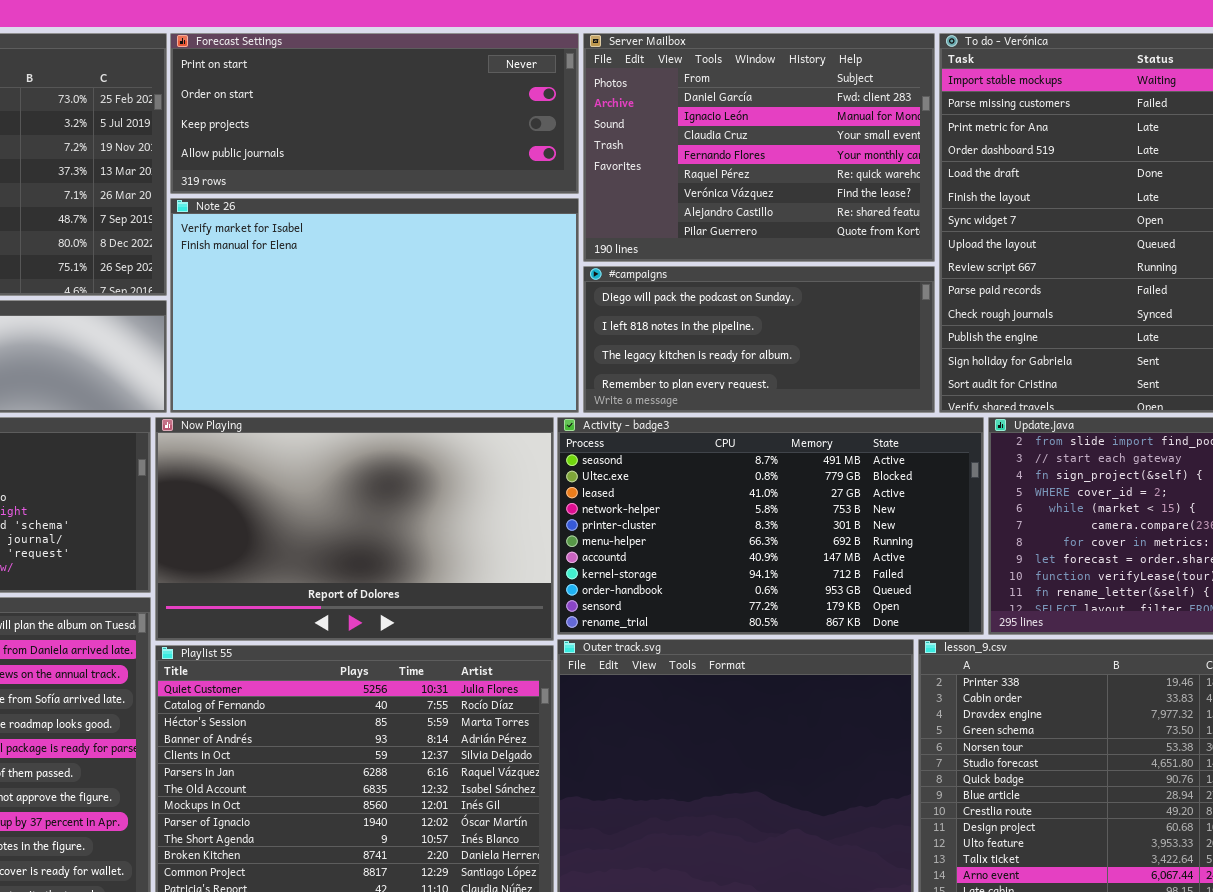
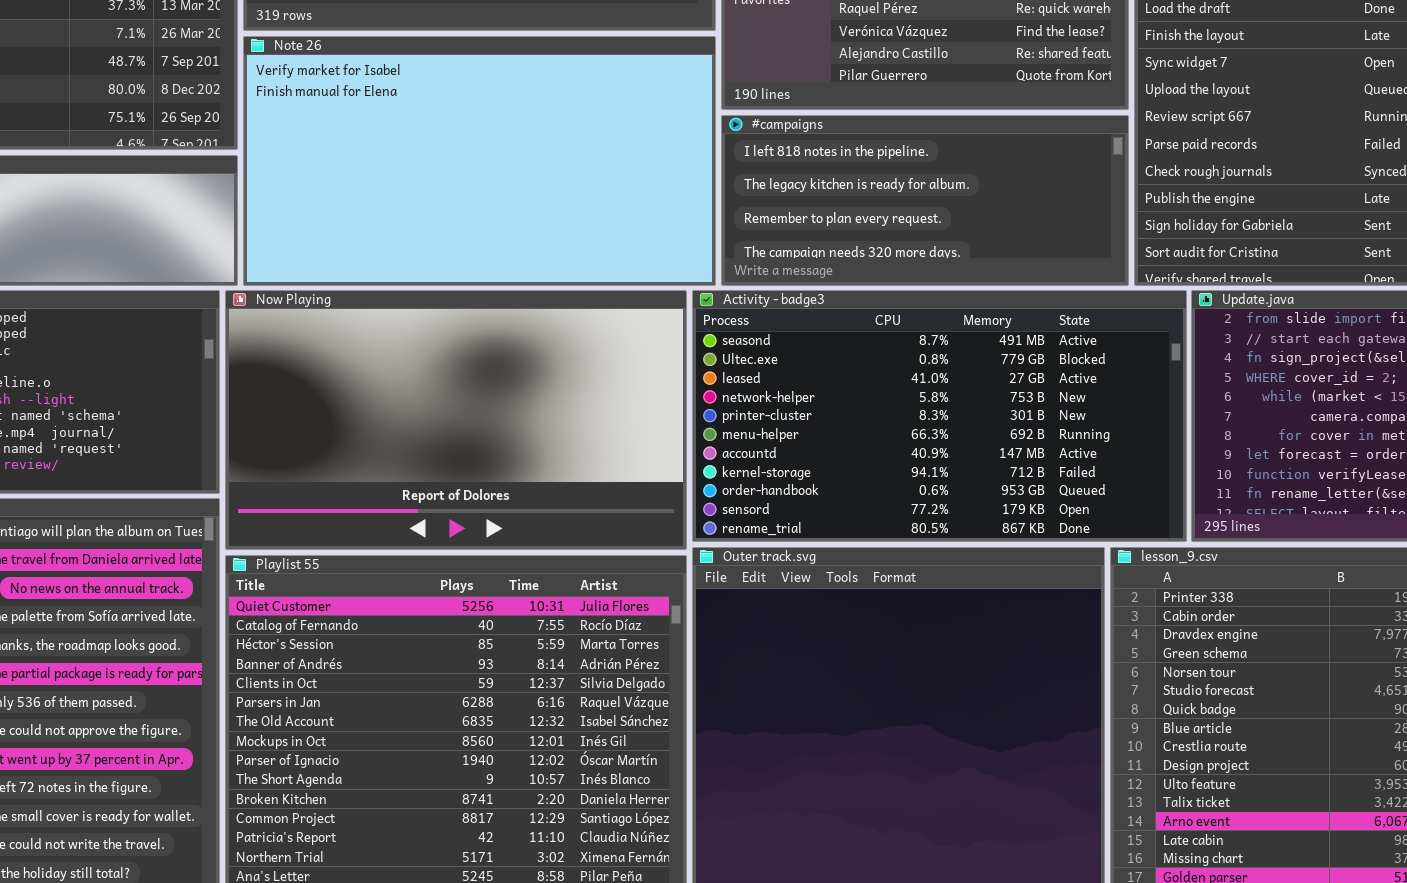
#campaigns: [583,266,935,413] -> [721,115,1129,286], scrolled down 1 row

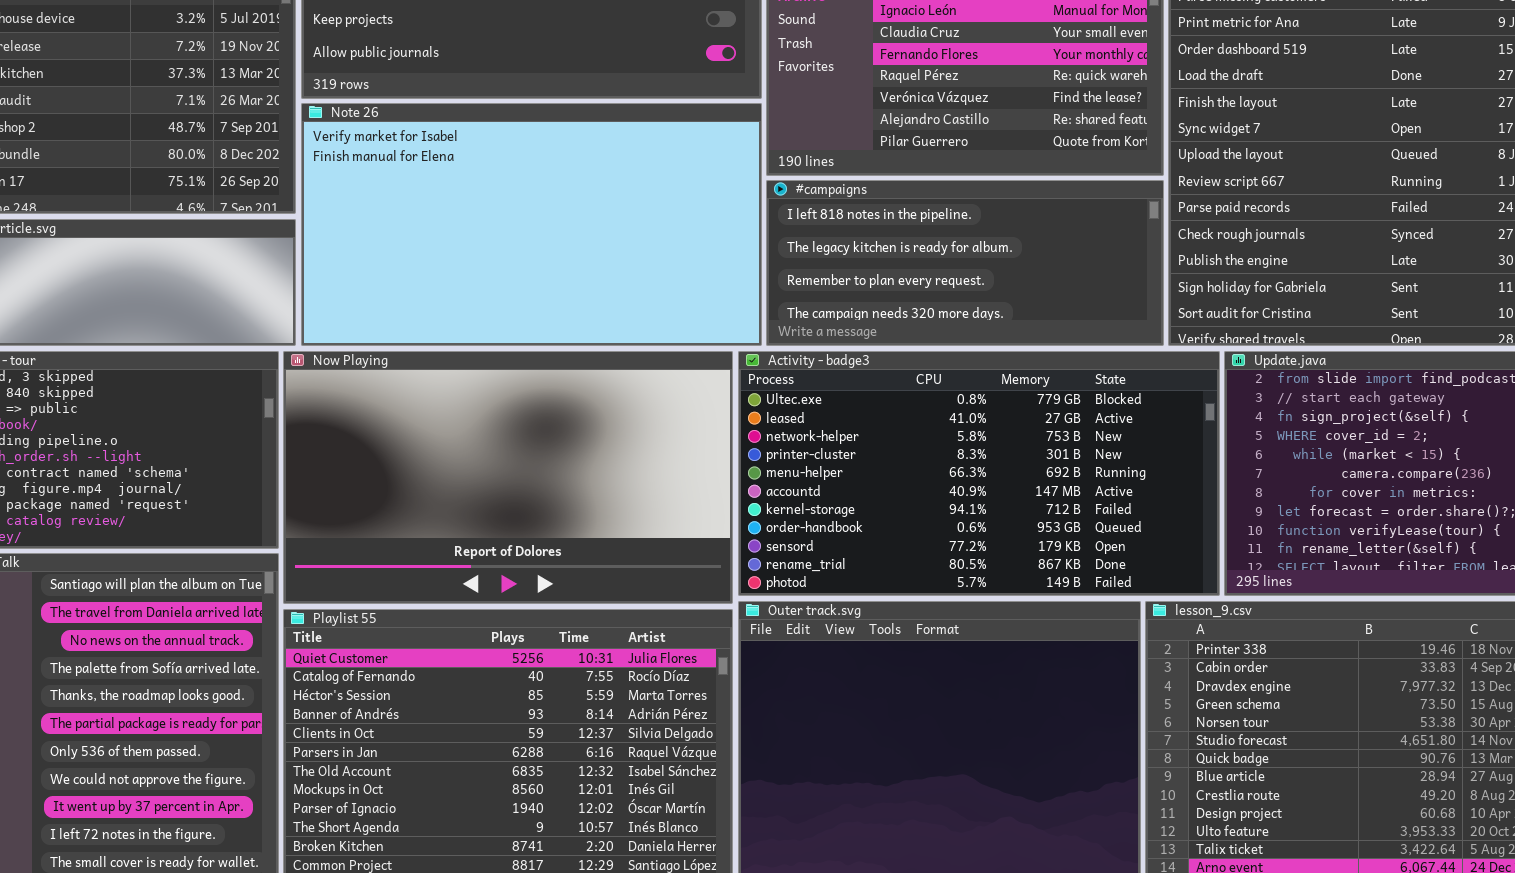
Activity - badge3: [692,290,1187,542] -> [738,351,1220,596], scrolled down 1 row

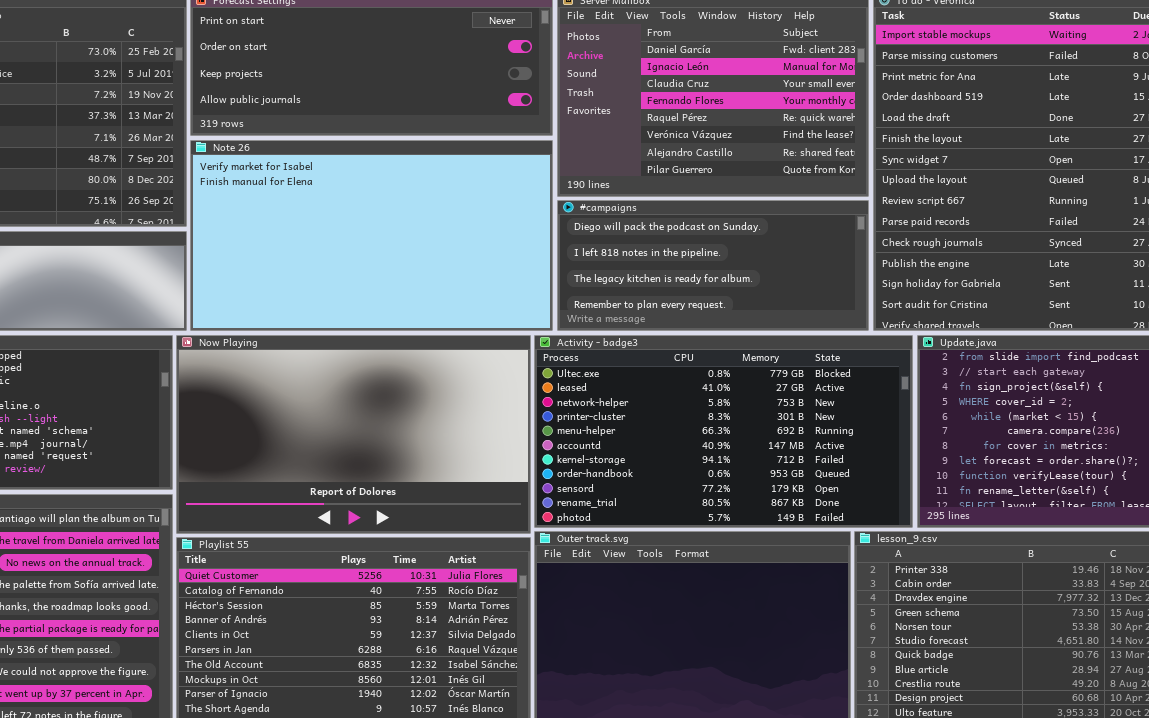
#campaigns: [766,180,1164,346] -> [557,200,869,331], scrolled up 1 row

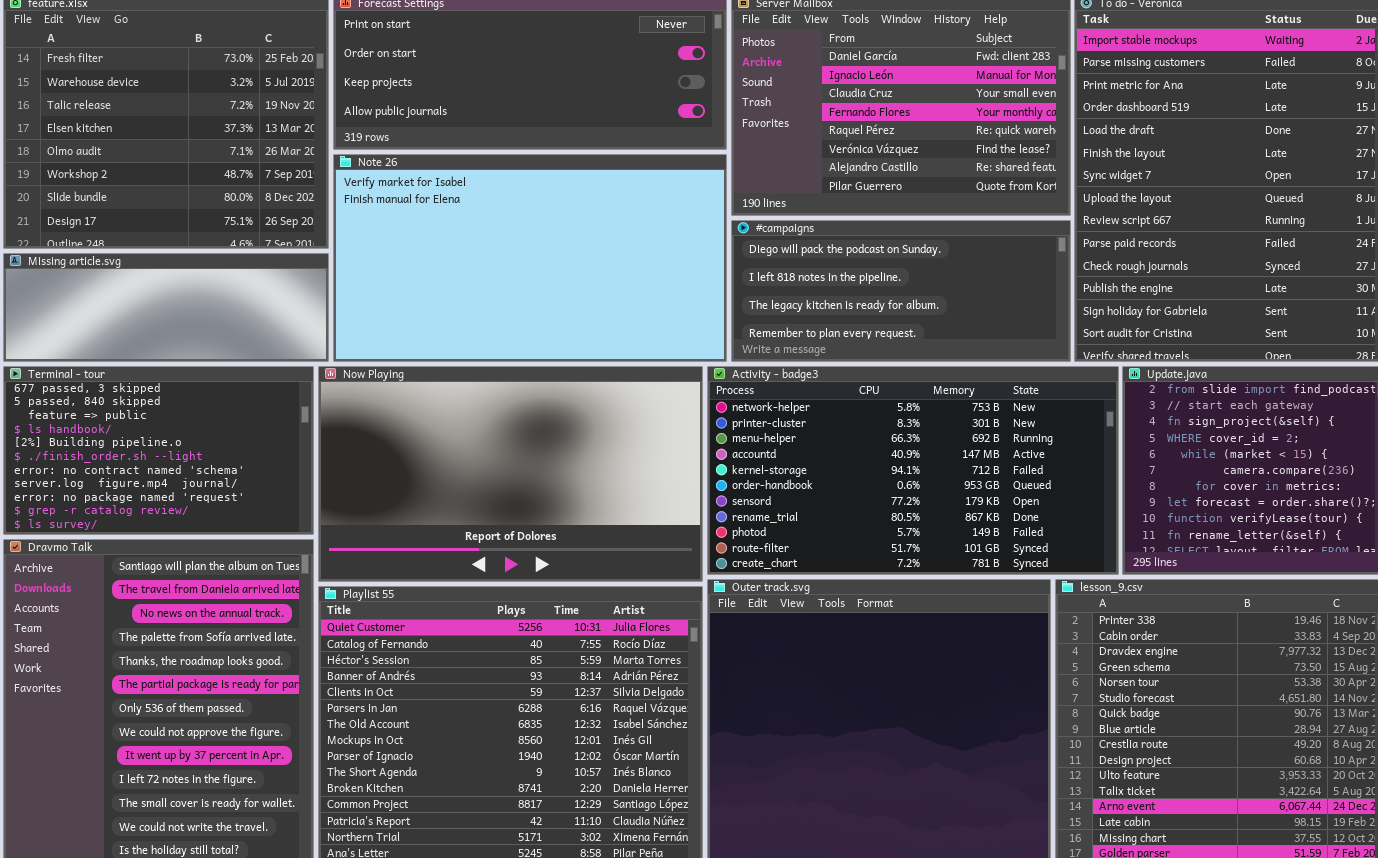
Activity - badge3: [534,335,913,528] -> [707,366,1119,575], scrolled down 2 rows

